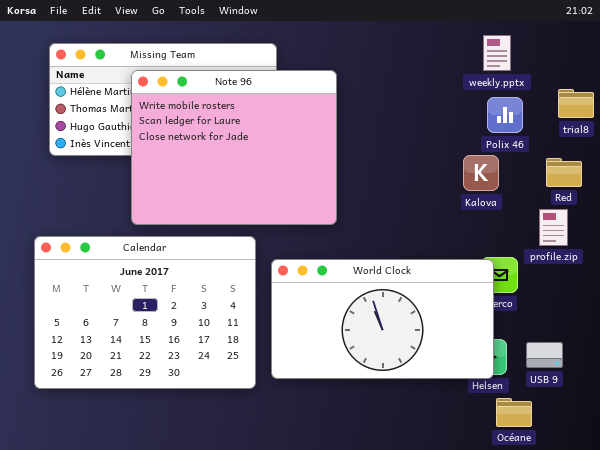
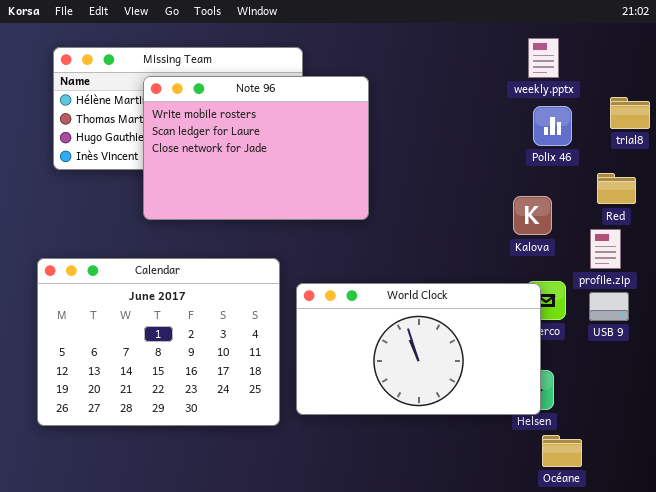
Note 96: [131,70,337,225] -> [143,76,369,220], resized
Kalova: [463,155,499,191] -> [513,196,552,235], moved
USB 9: [526,342,563,368] -> [589,292,629,321], moved

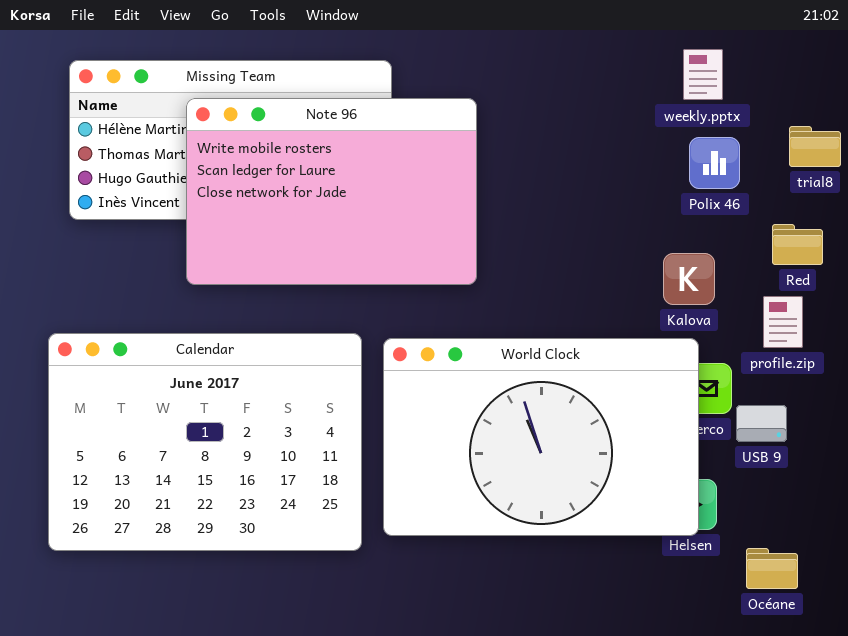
World Clock: [296,283,541,415] -> [383,338,699,536], resized
USB 9: [589,292,629,321] -> [736,405,787,442], moved
Océane: [542,435,582,467] -> [746,548,798,589], moved

